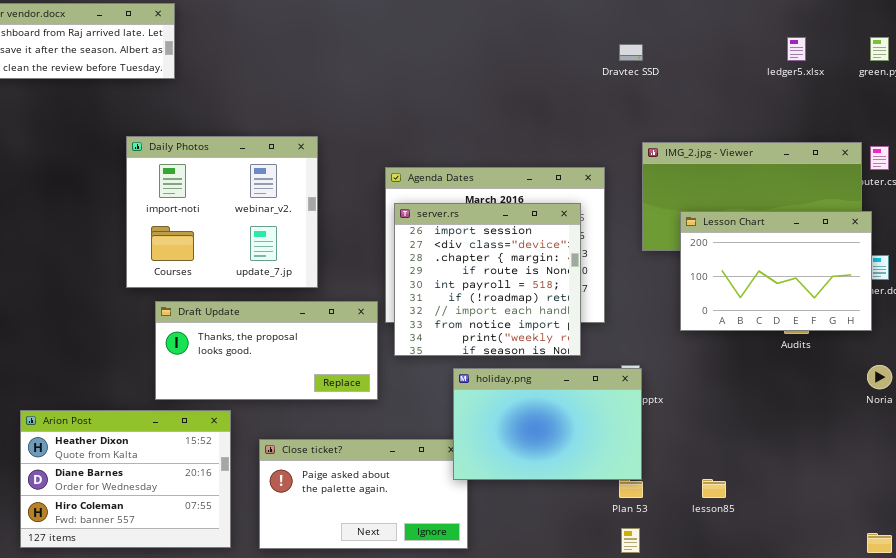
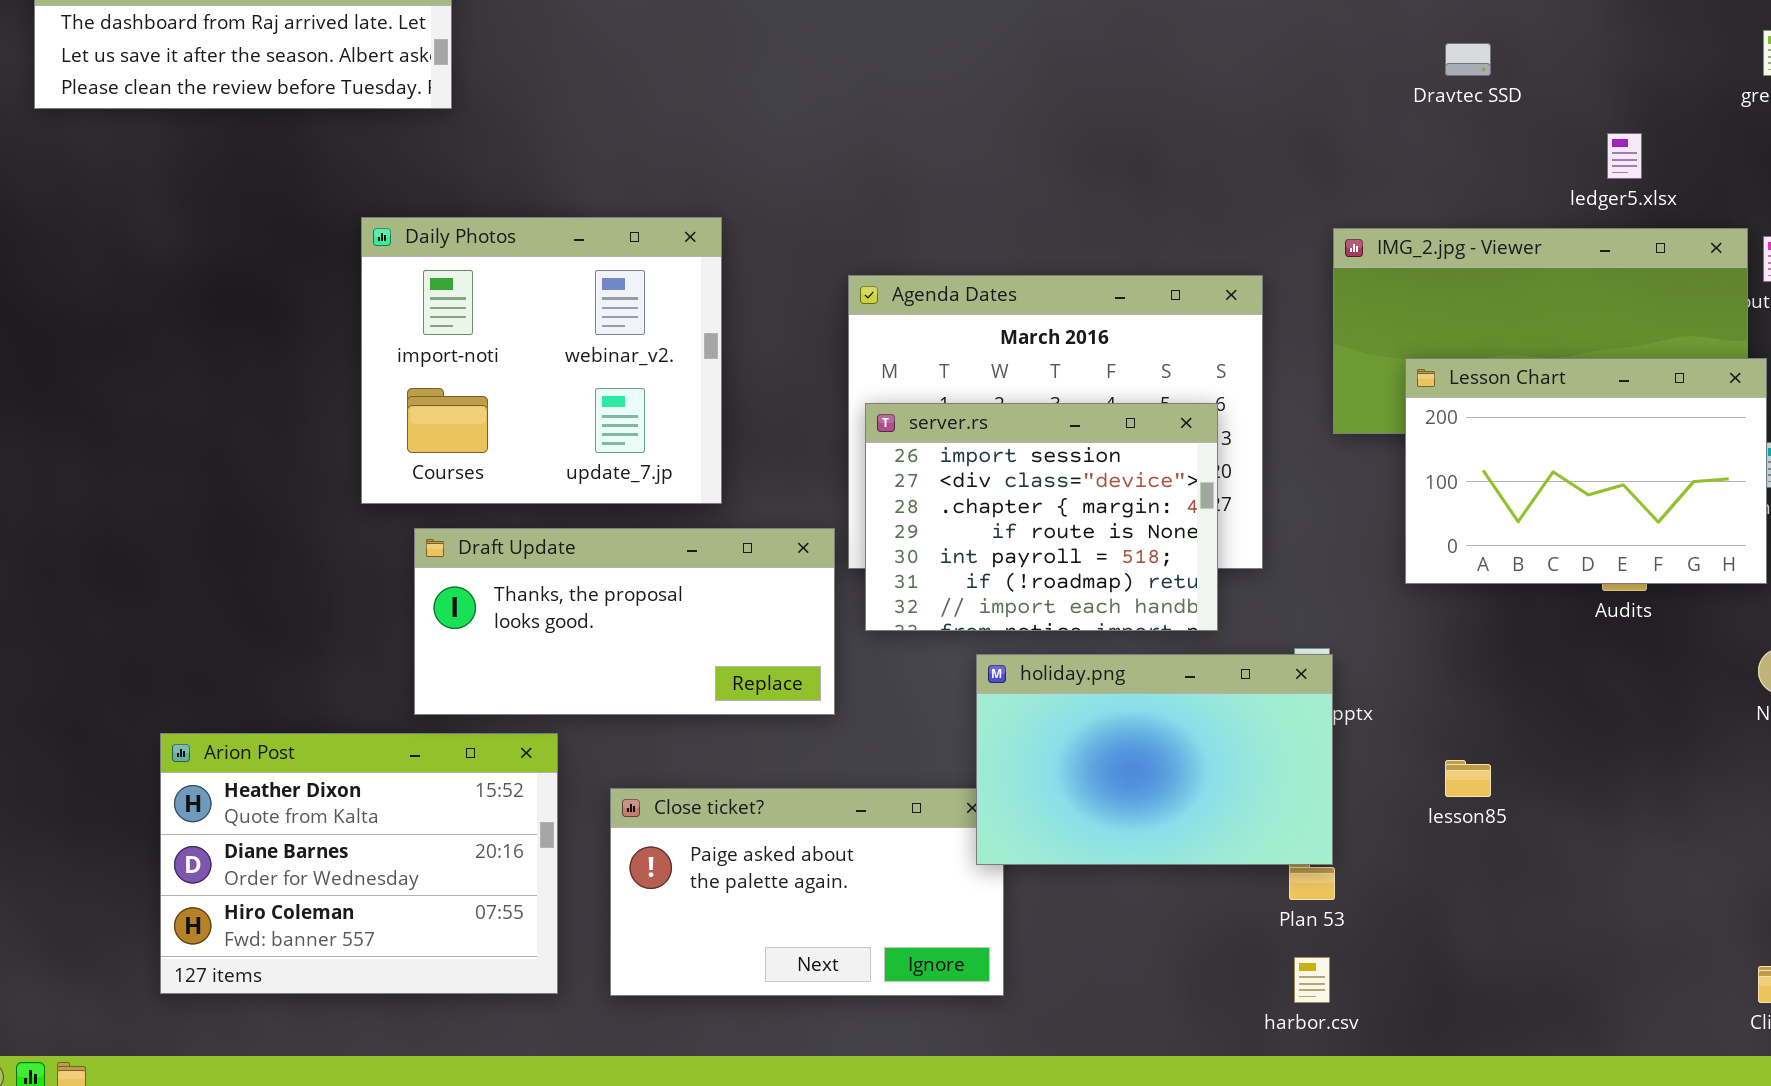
ledger5.xlsx: [787,37,806,61] -> [1607,133,1642,179], moved
Dravtec SSD: [619,44,643,61] -> [1445,43,1491,76], moved
server.rs: [394,203,581,356] -> [865,403,1218,631], resized
lesson85: [702,479,726,498] -> [1445,760,1491,797], moved

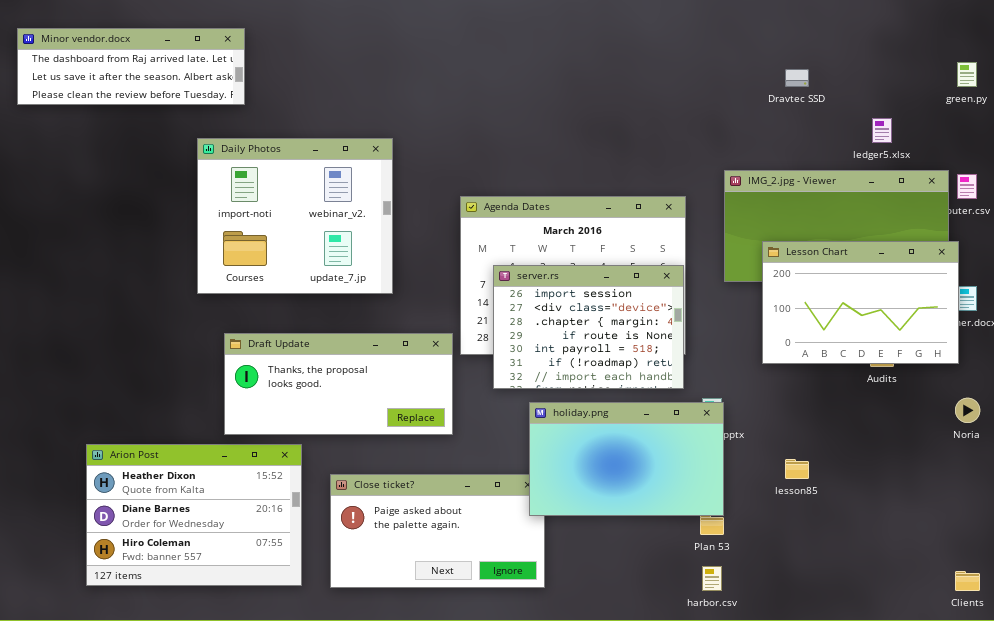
Daily Photos: [361,217,722,504] -> [197,138,393,294], moved
server.rs: [865,403,1218,631] -> [493,265,684,389], moved

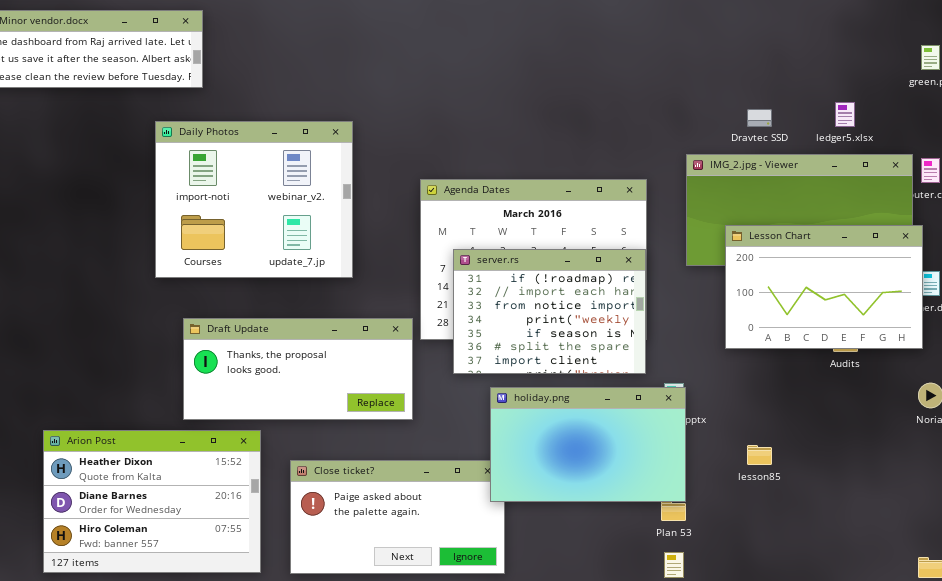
Dravtec SSD: [785,69,809,87] -> [747,109,772,127], moved
server.rs: [493,265,684,389] -> [453,249,646,374], scrolled down 5 rows

